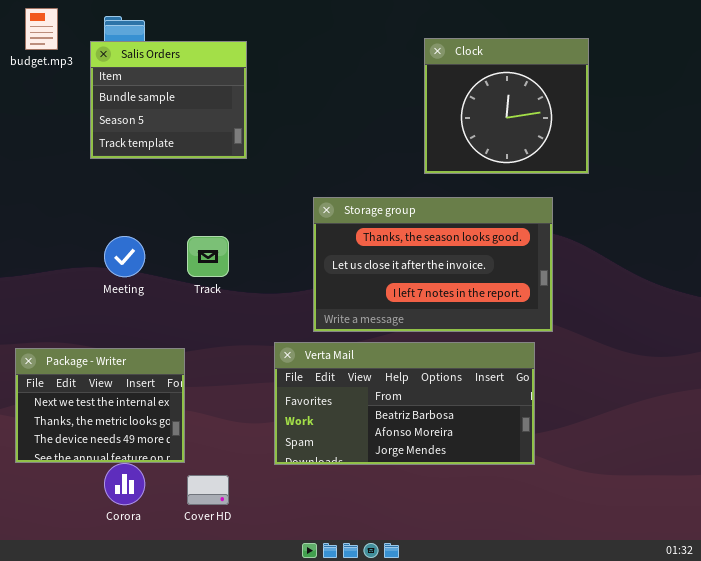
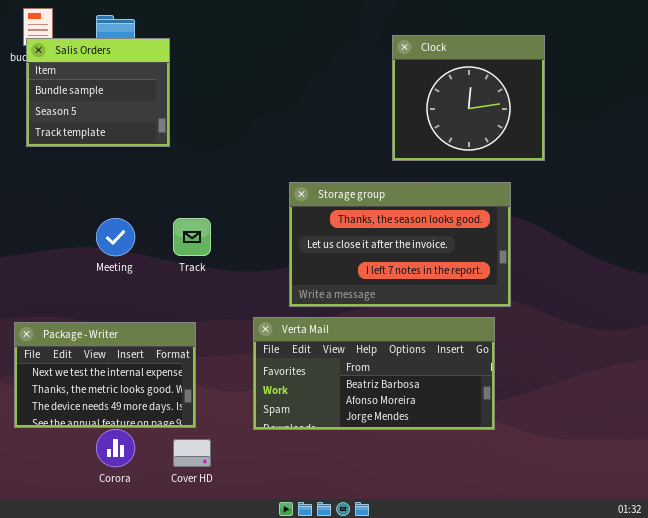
Salis Orders: [90,41,247,159] -> [26,38,170,147], moved
Package - Writer: [15,348,185,463] -> [14,322,196,428], resized

